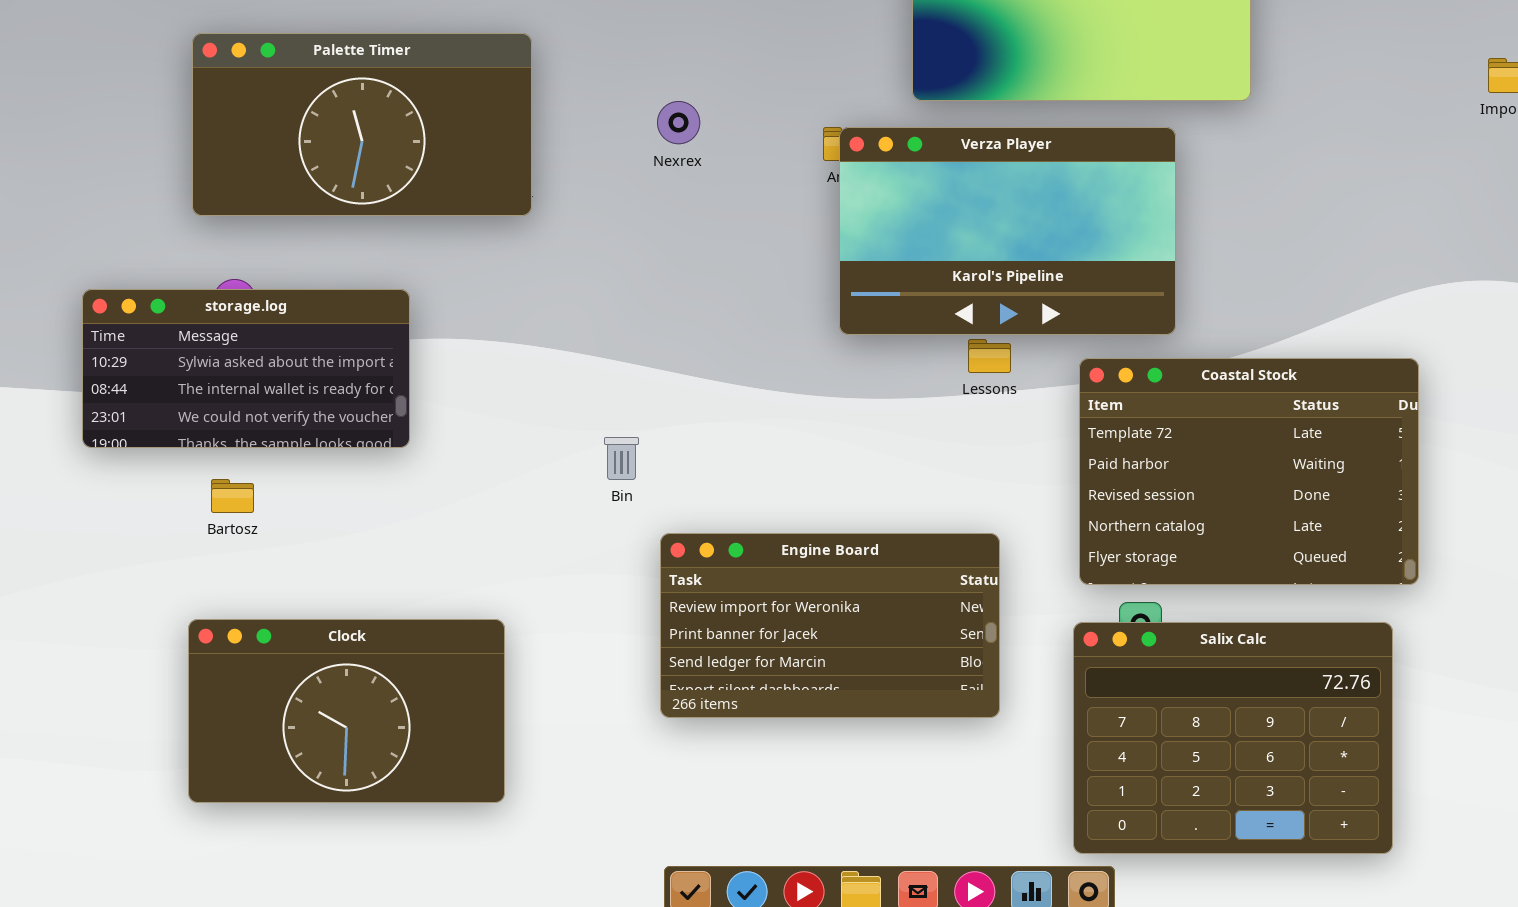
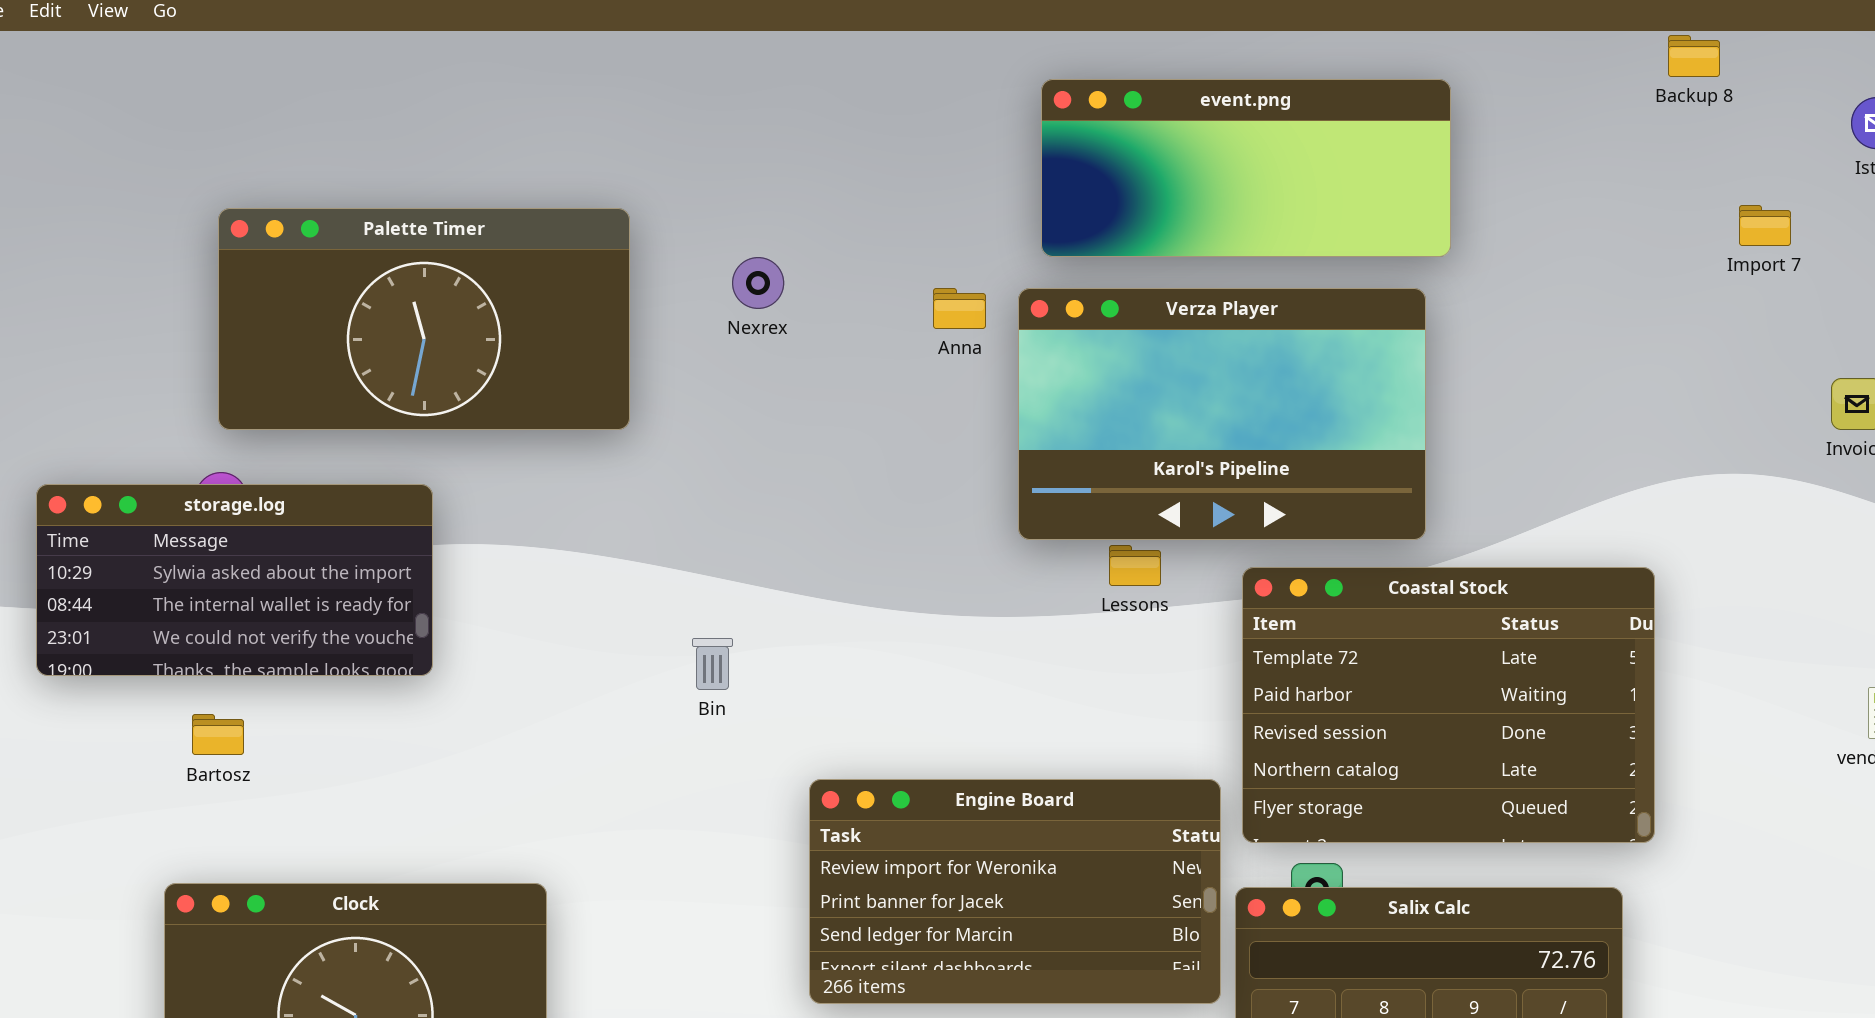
Palette Timer: [192,33,532,216] -> [218,208,630,430], moved
Verza Player: [839,127,1176,335] -> [1018,288,1426,540], moved
Bin: [604,437,639,480] -> [692,638,733,690], moved
Engine Board: [660,533,1000,718] -> [809,779,1221,1004], moved

